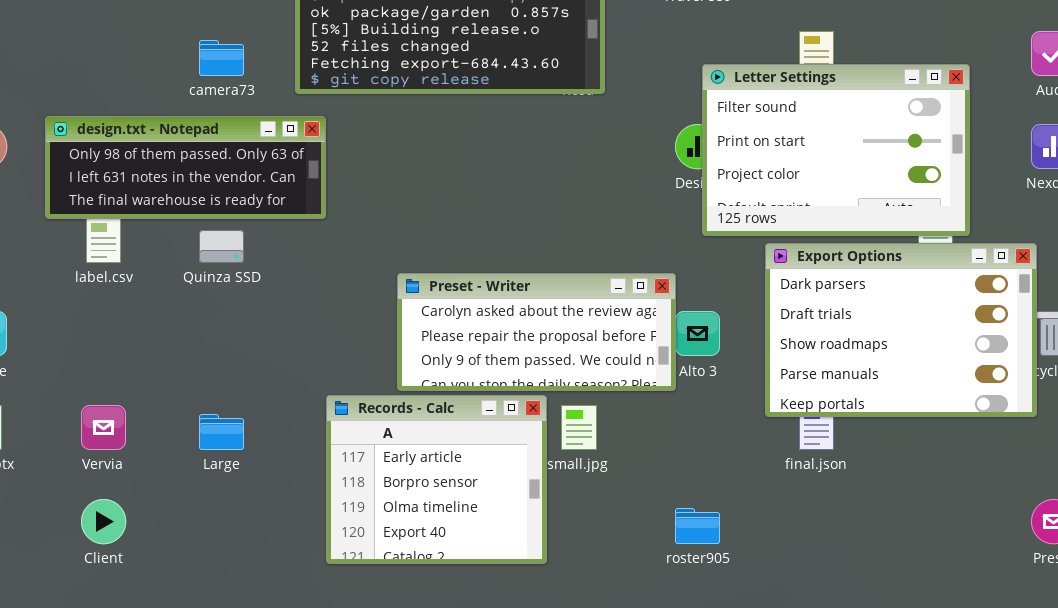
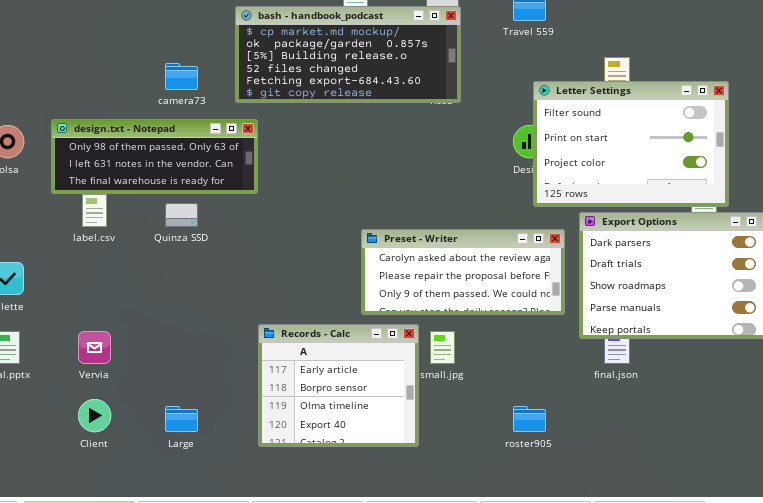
Preset - Writer: [397,273,676,391] -> [361,229,565,315], moved
Large: [199,414,244,450] -> [165,406,198,432], moved

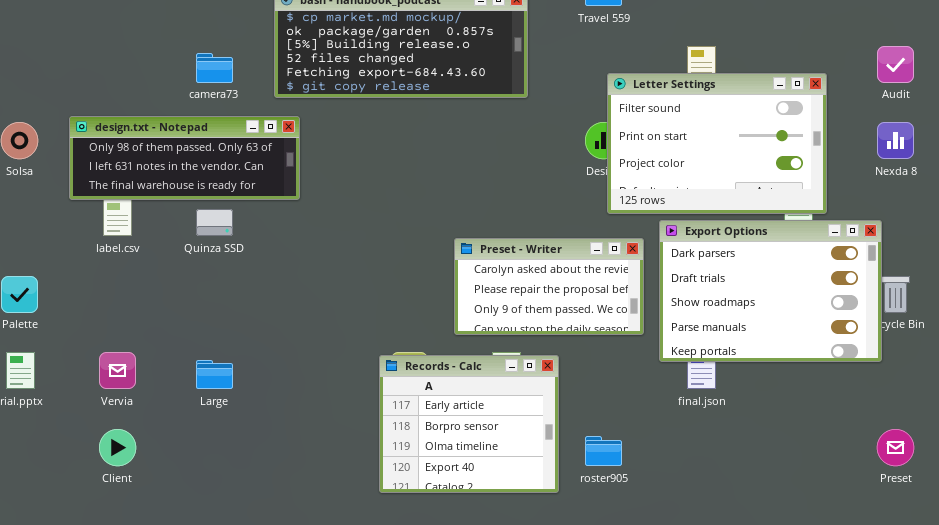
Preset - Writer: [361,229,565,315] -> [454,238,644,335], resized
Records - Calc: [258,324,419,447] -> [379,355,559,493], moved
Large: [165,406,198,432] -> [196,360,233,389], moved

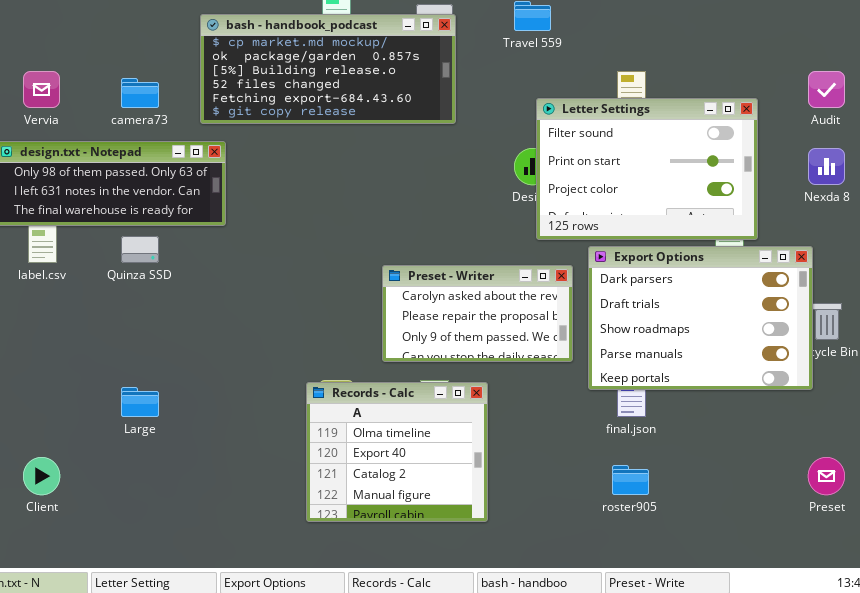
Vervia: [99,352,136,389] -> [23,71,60,108], moved
Records - Calc: [379,355,559,493] -> [306,382,488,522], scrolled down 2 rows
roster905: [585,436,622,466] -> [612,465,649,495], moved

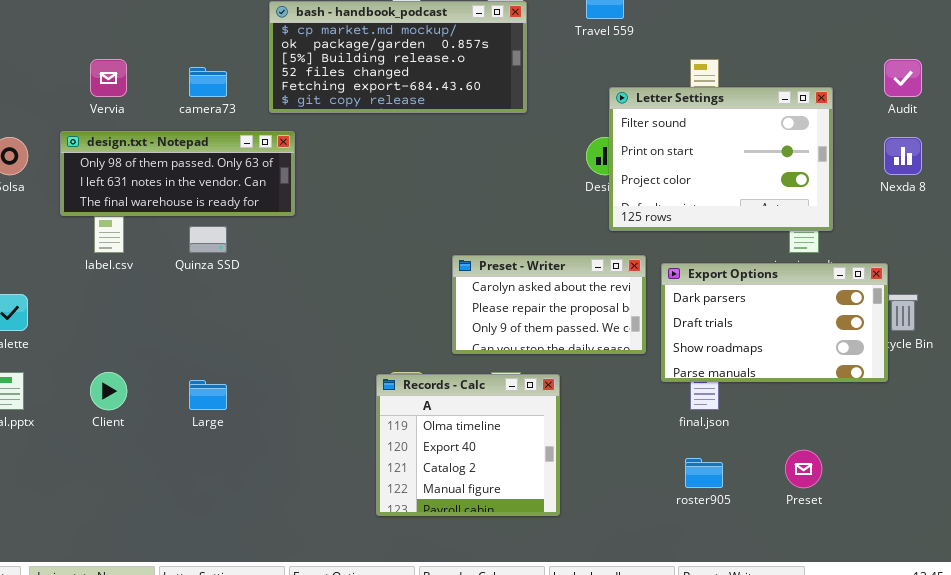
Export Options: [588,246,813,390] -> [661,263,888,382], resized
Client: [23,457,60,495] -> [90,372,127,410], moved
Preset: [808,457,845,495] -> [785,450,822,488], moved

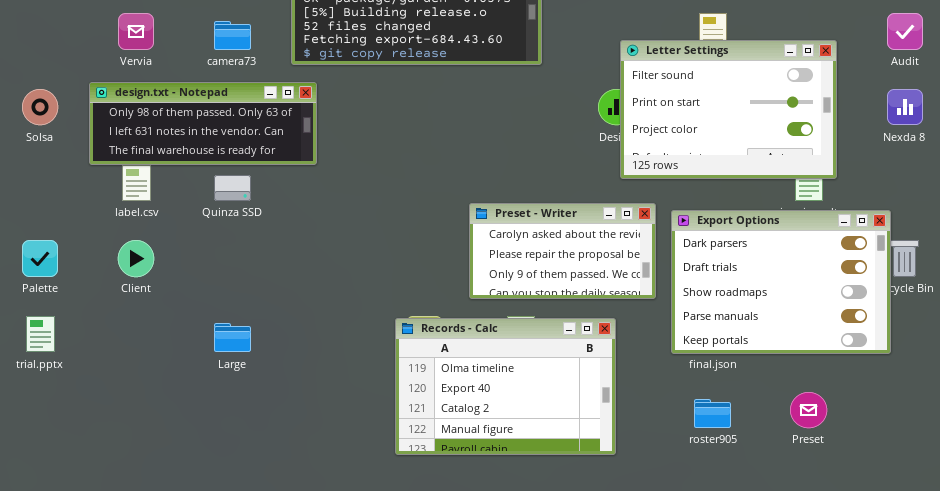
Export Options: [661,263,888,382] -> [671,210,891,354], resized
Client: [90,372,127,410] -> [118,240,154,277], moved
Records - Calc: [376,374,560,516] -> [395,318,616,455], resized

